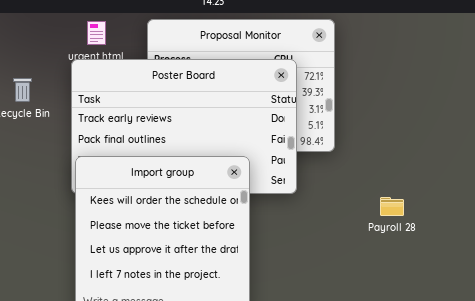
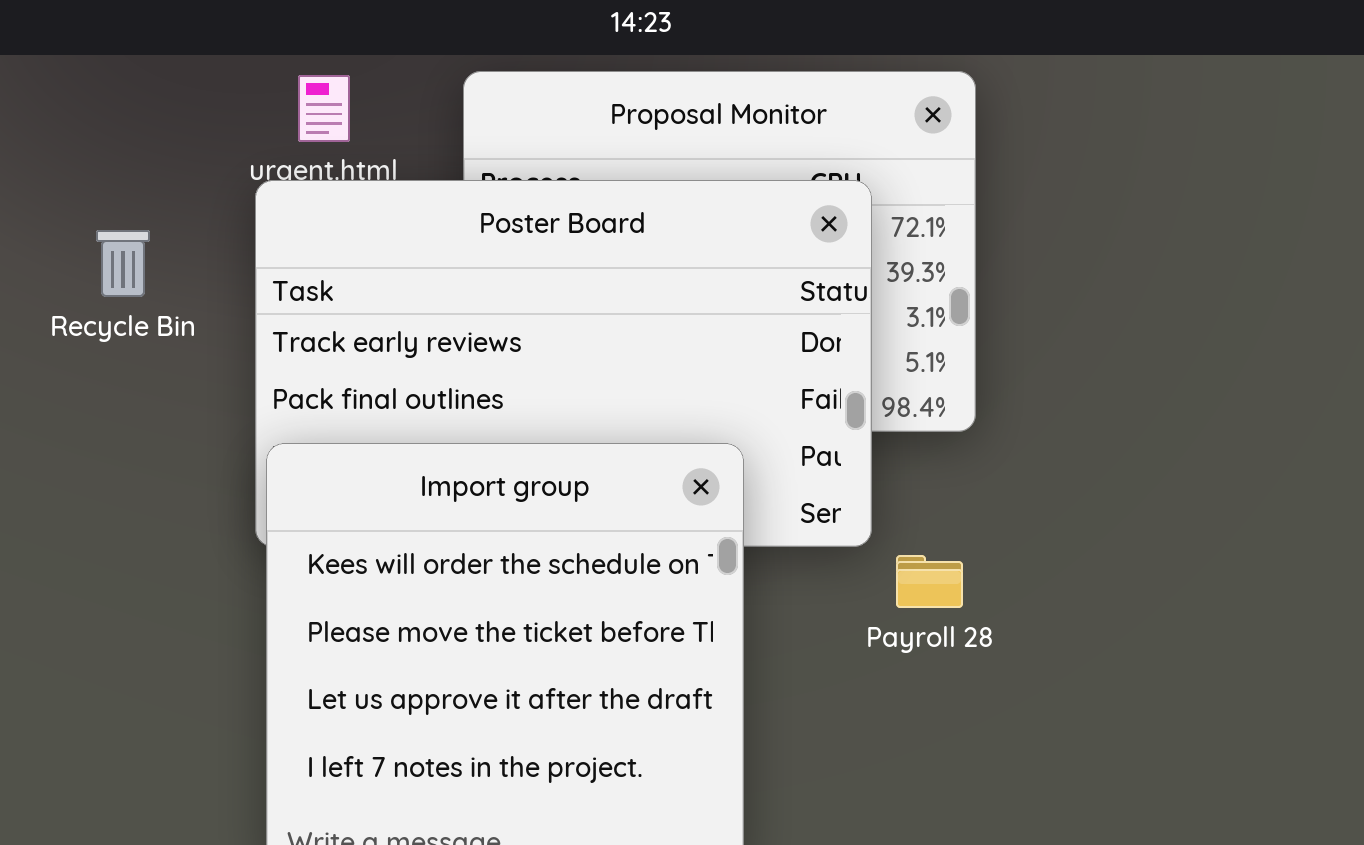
Payroll 28: [380,197,404,216] -> [896,555,963,608], moved

